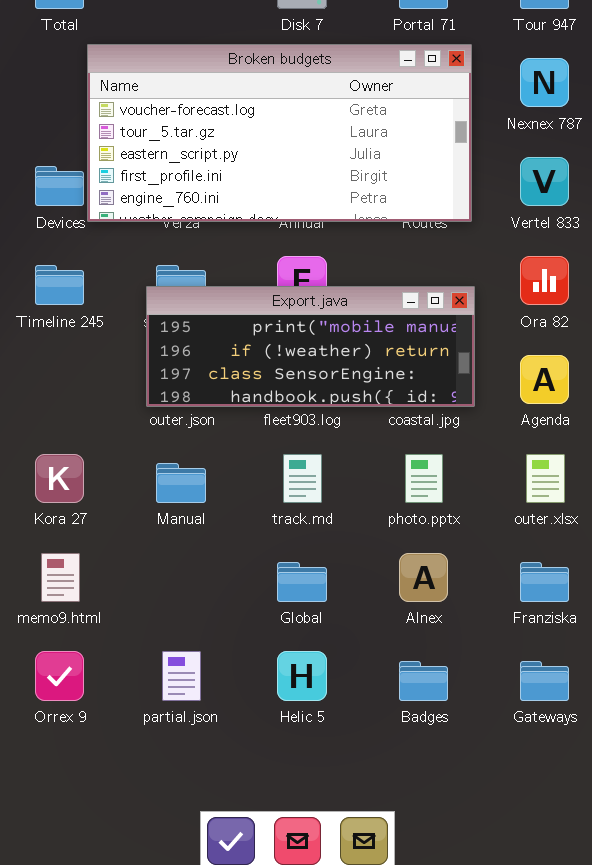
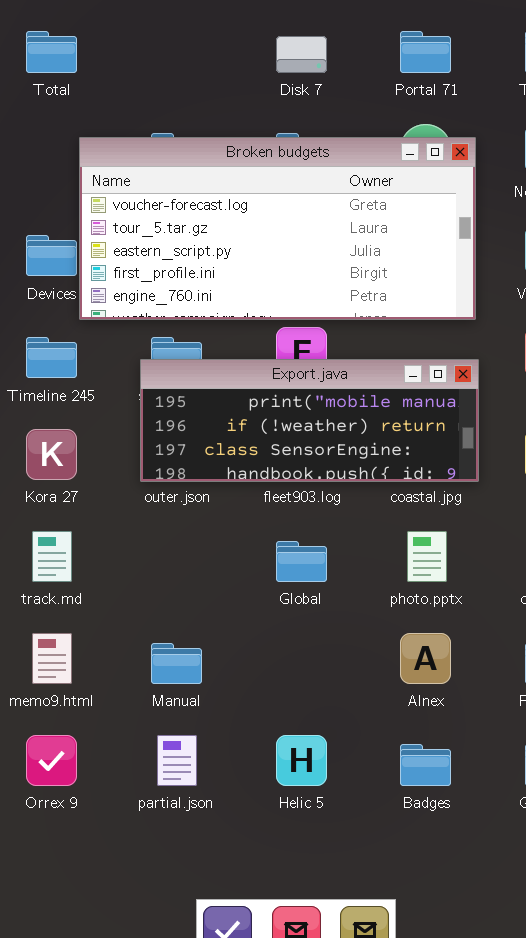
Broken budgets: [87,44,472,222] -> [79,137,476,320], moved
Kora 27: [35,454,84,503] -> [26,429,77,480], moved
track.md: [283,454,322,503] -> [32,531,72,582], moved
Manual: [156,463,206,503] -> [151,643,202,684], moved
Global: [277,562,327,602] -> [276,541,327,582], moved

